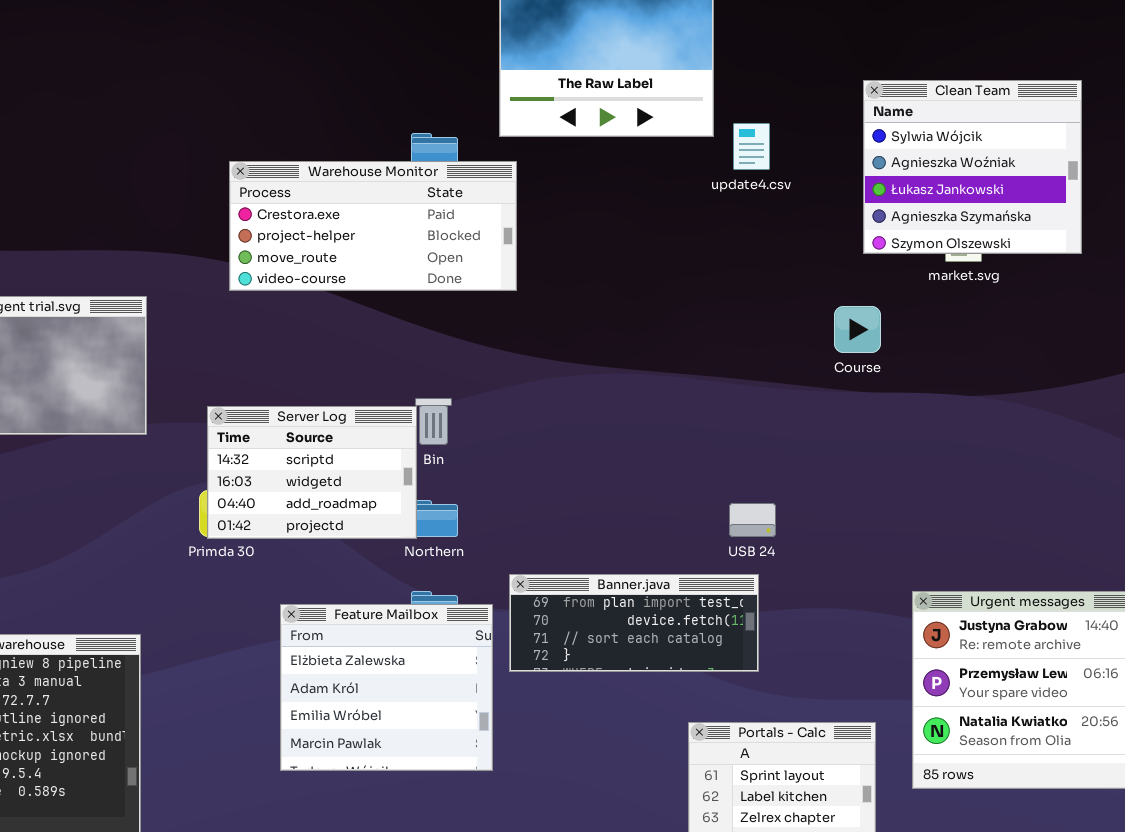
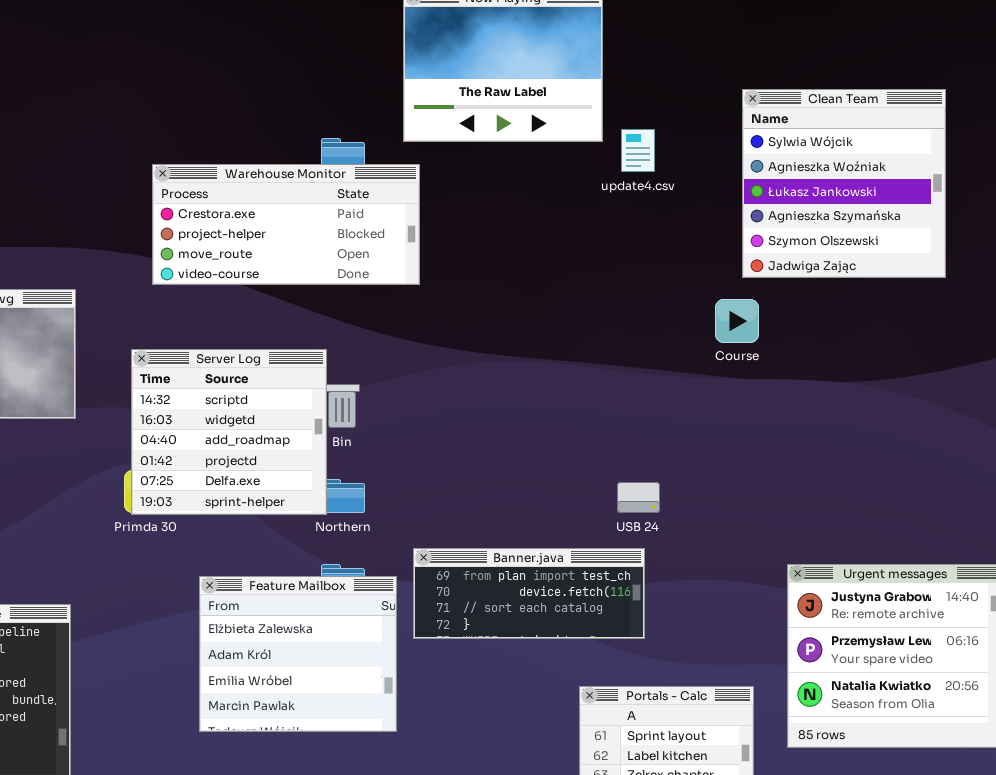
Clean Team: [863,80,1082,254] -> [742,89,946,278], resized
Server Log: [207,406,417,539] -> [131,349,327,515], resized

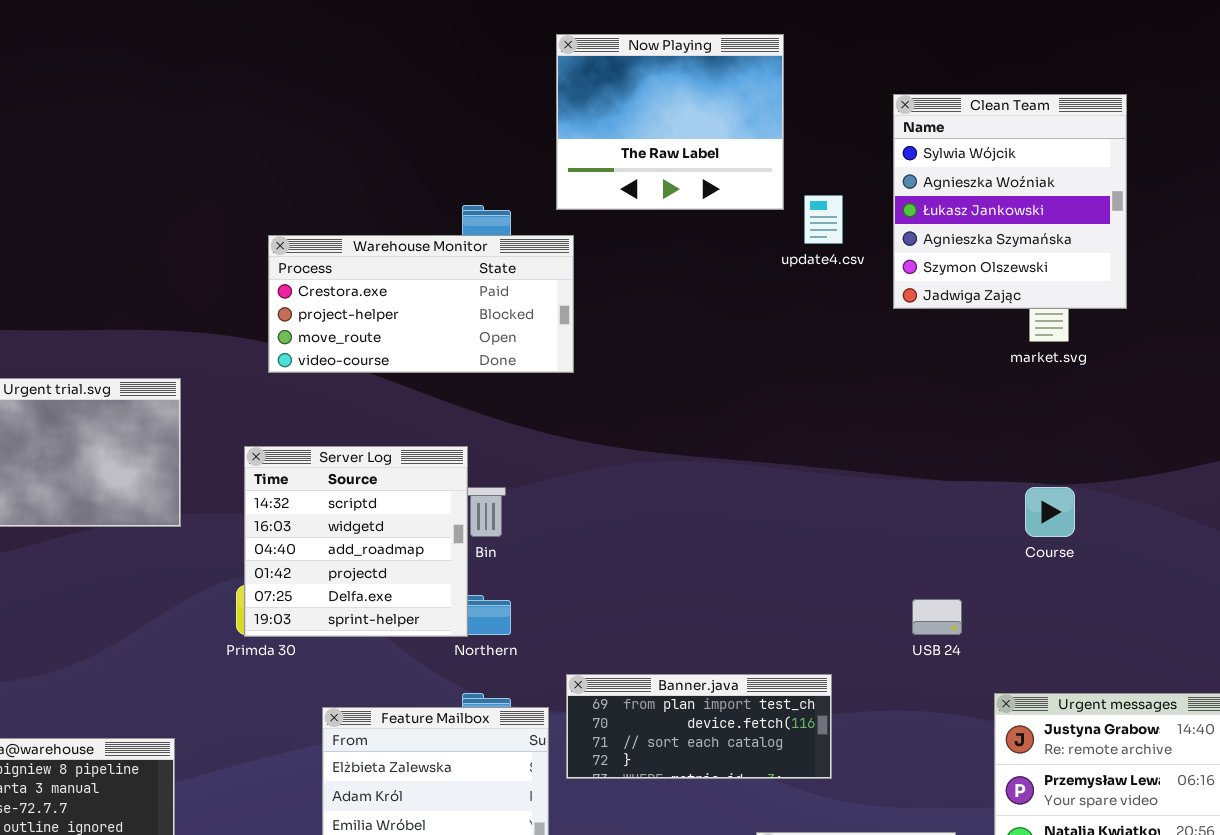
Clean Team: [742,89,946,278] -> [893,94,1127,309], moved
Course: [715,299,759,343] -> [1025,487,1075,537], moved
USB 24: [617,482,660,513] -> [912,599,962,635], moved

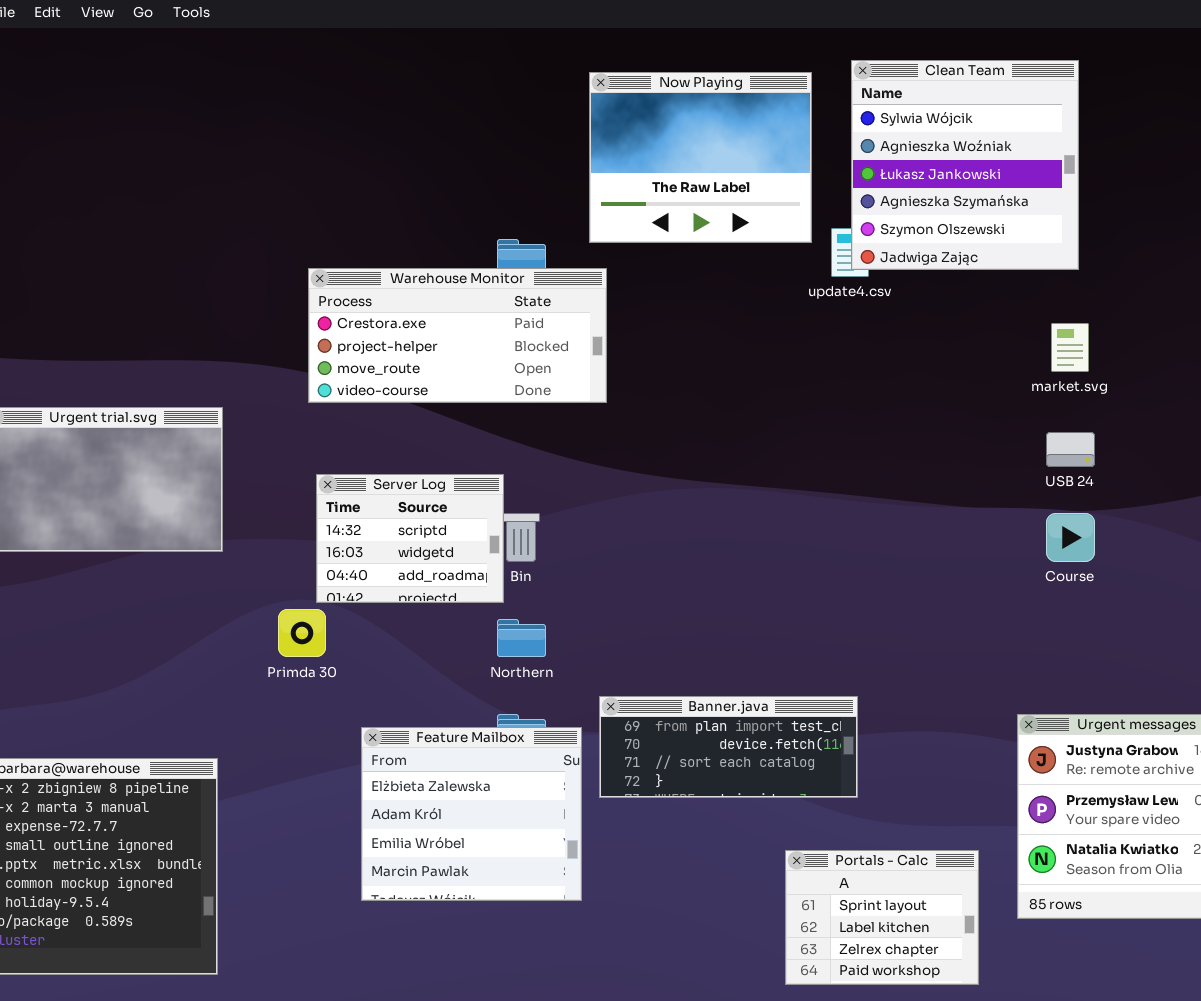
Clean Team: [893,94,1127,309] -> [851,60,1079,270], moved
Server Log: [244,446,468,637] -> [316,474,504,603], resized
USB 24: [912,599,962,635] -> [1046,432,1095,467], moved

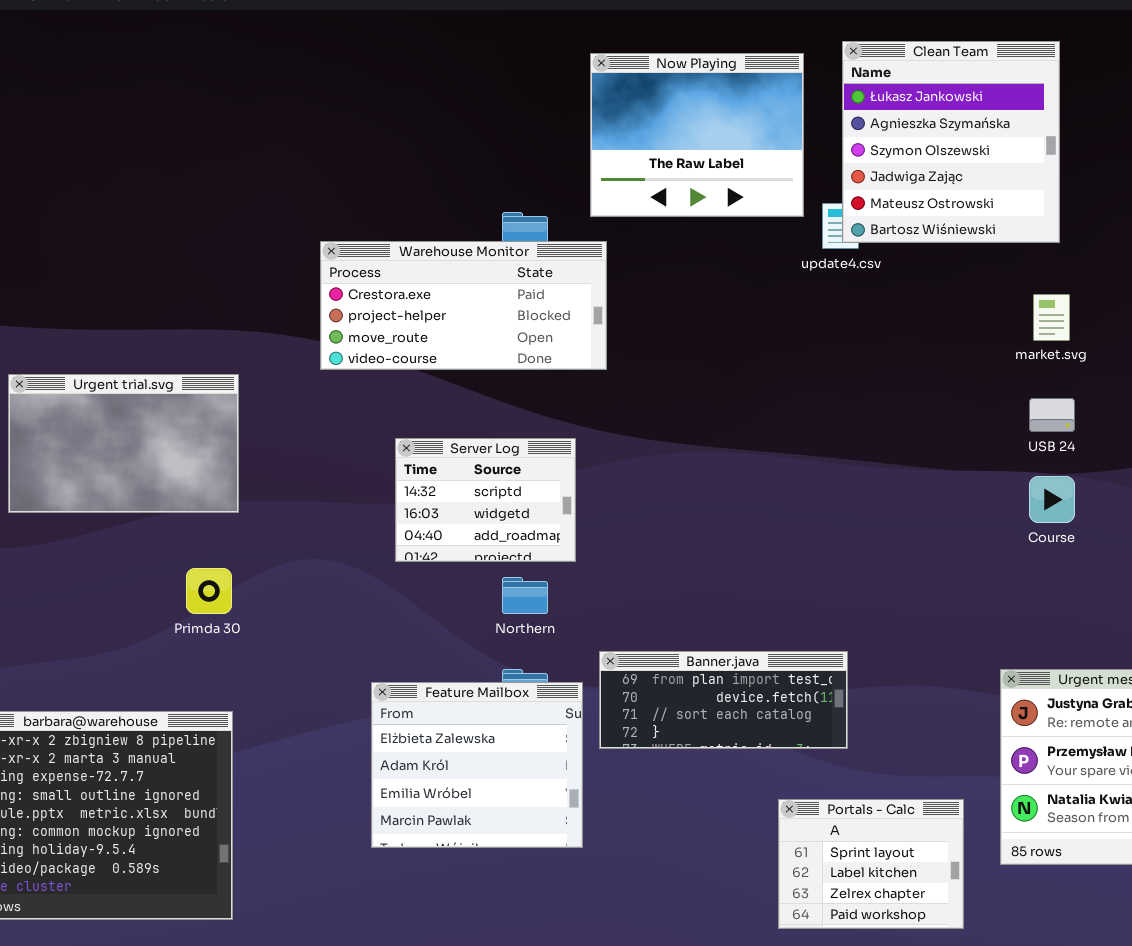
Clean Team: [851,60,1079,270] -> [842,41,1060,243], scrolled down 2 rows
Server Log: [316,474,504,603] -> [395,438,576,562], moved
Primda 30: [278,609,326,657] -> [186,568,232,614], moved

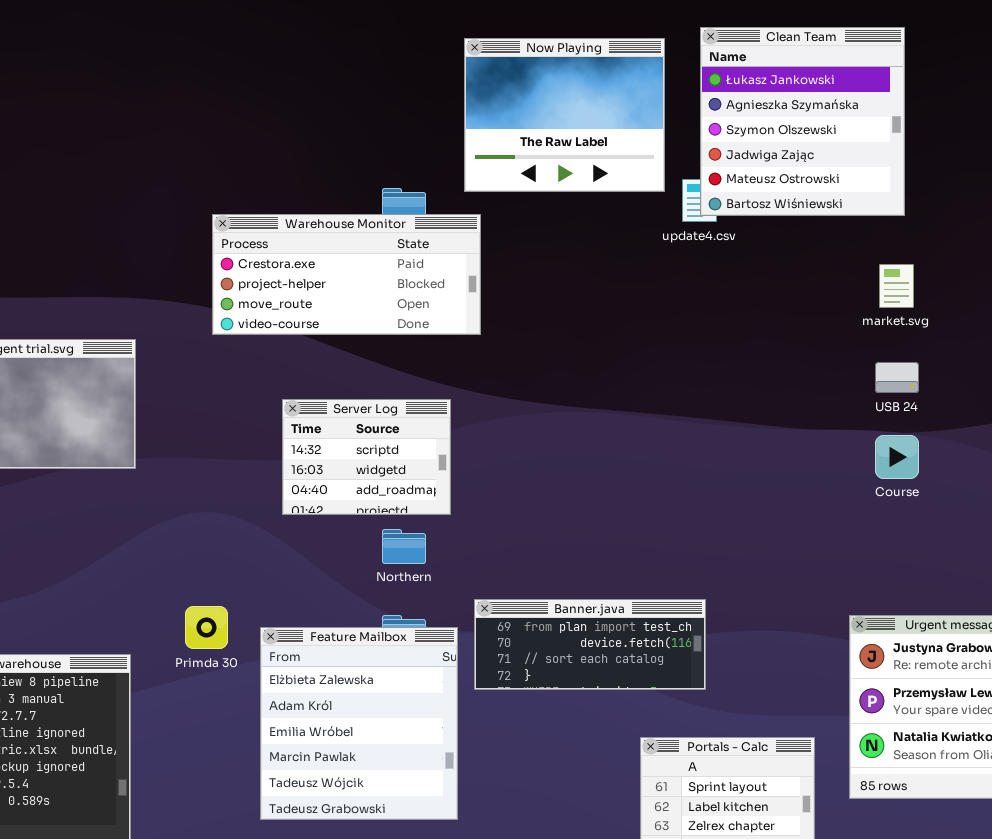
Primda 30: [186,568,232,614] -> [185,606,228,649], moved
Feature Mailbox: [371,682,583,848] -> [260,627,458,820], resized

